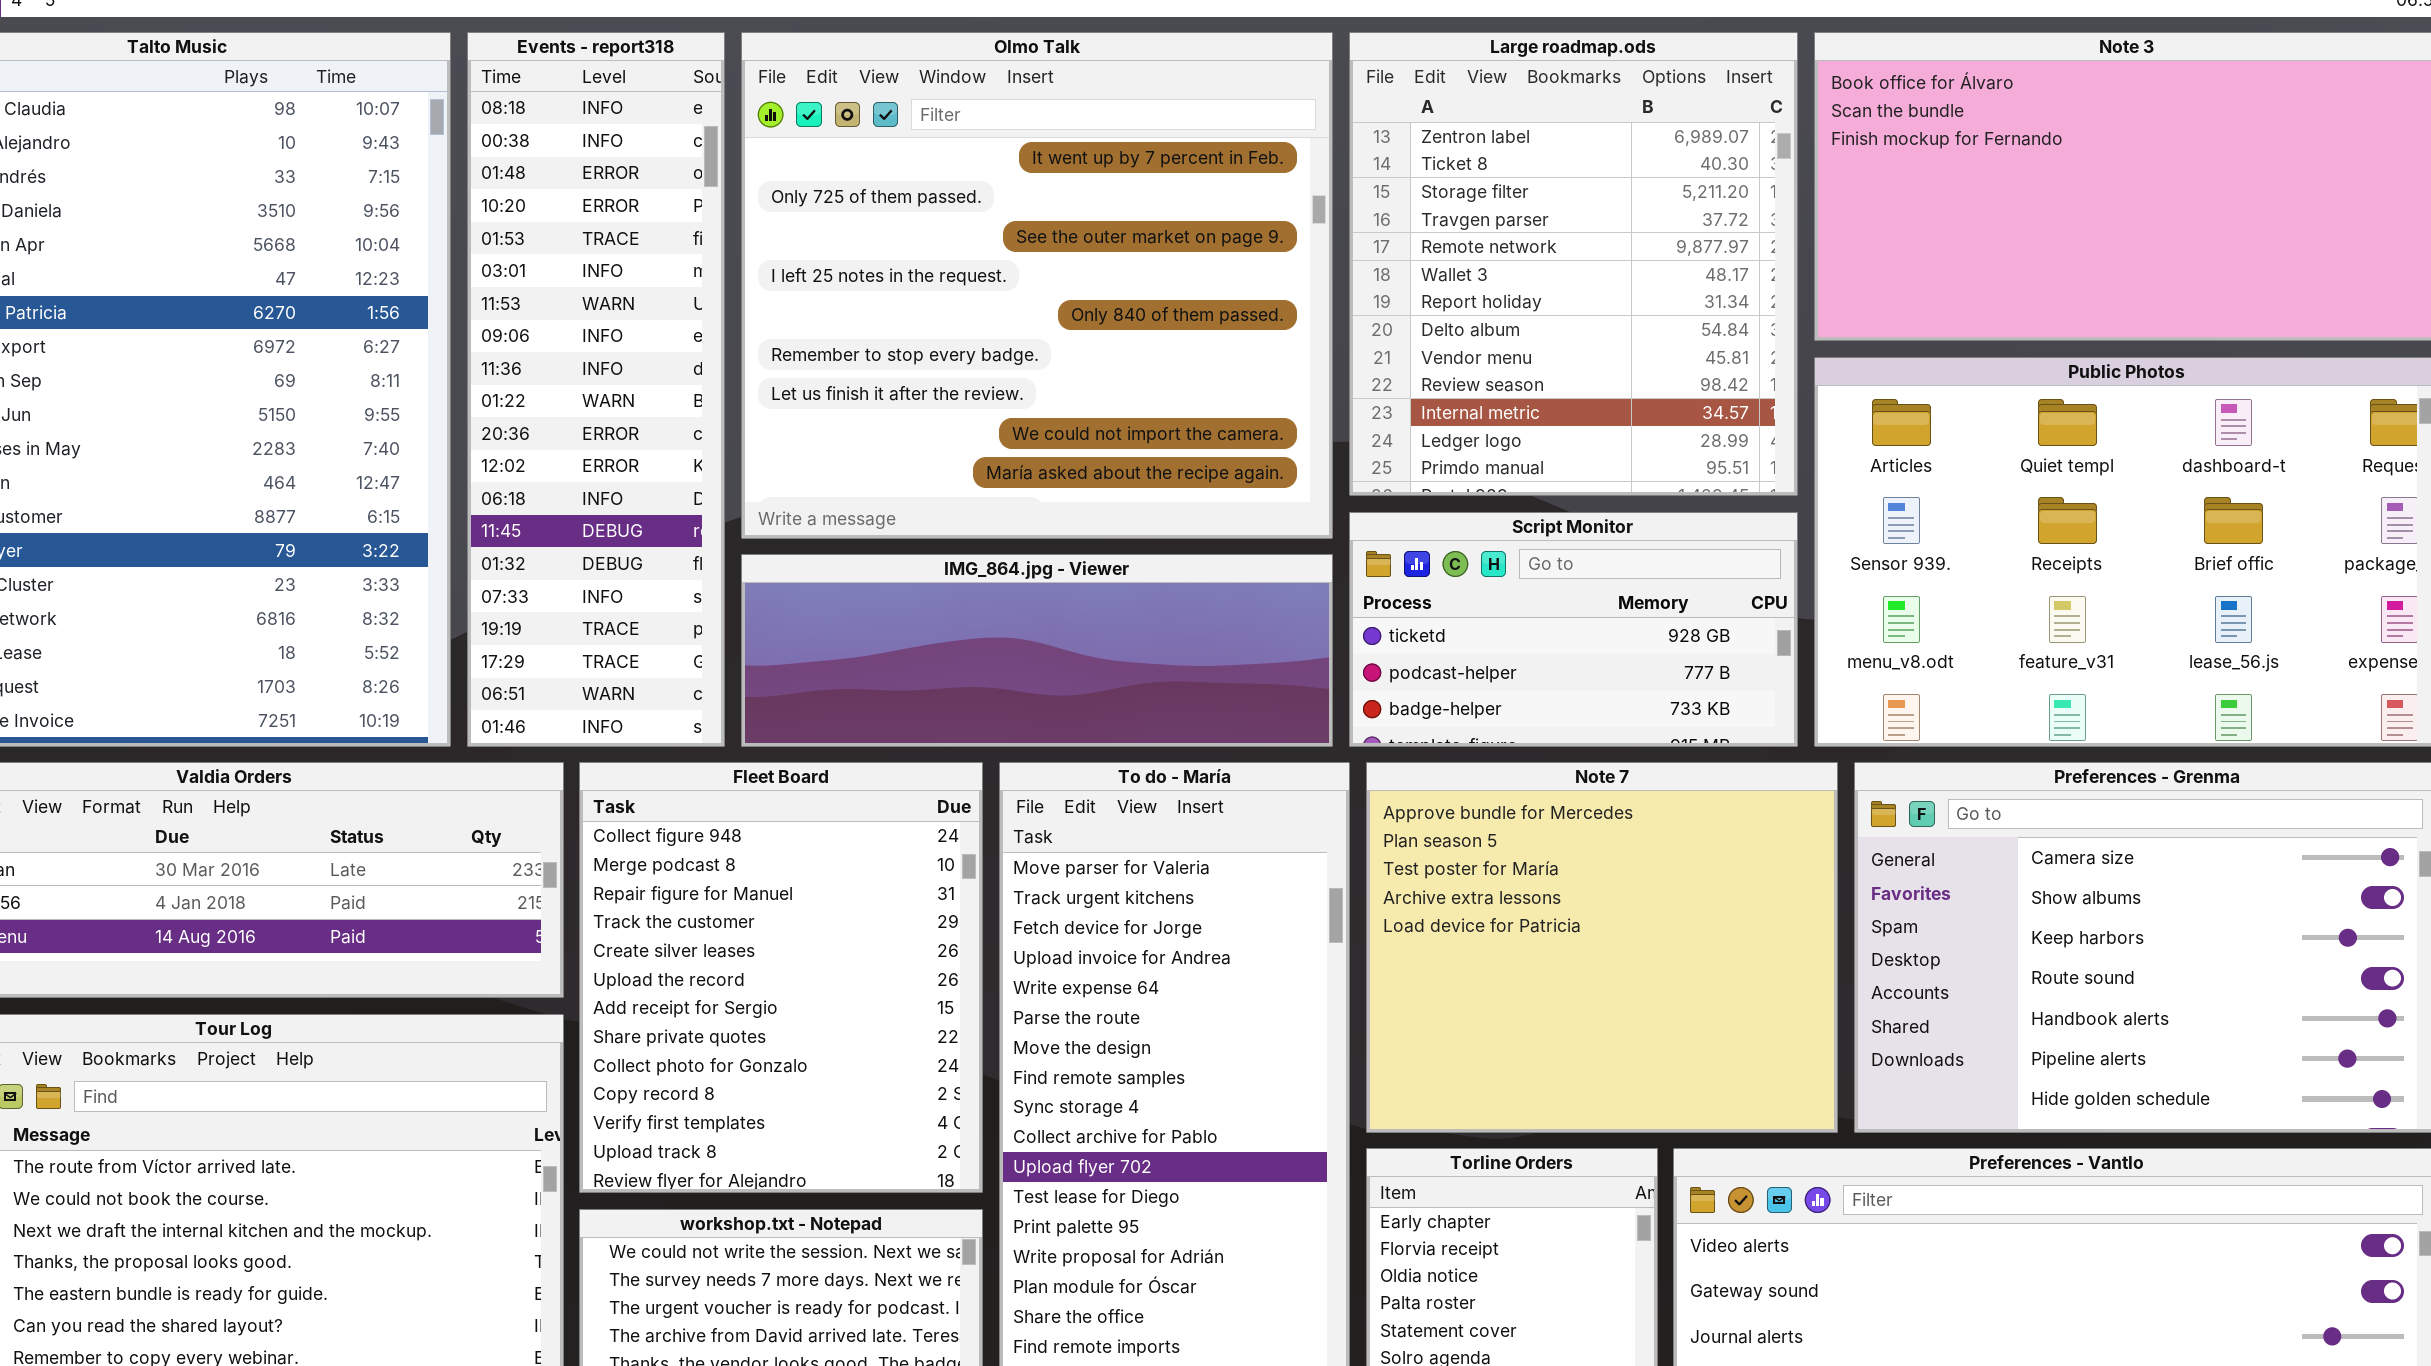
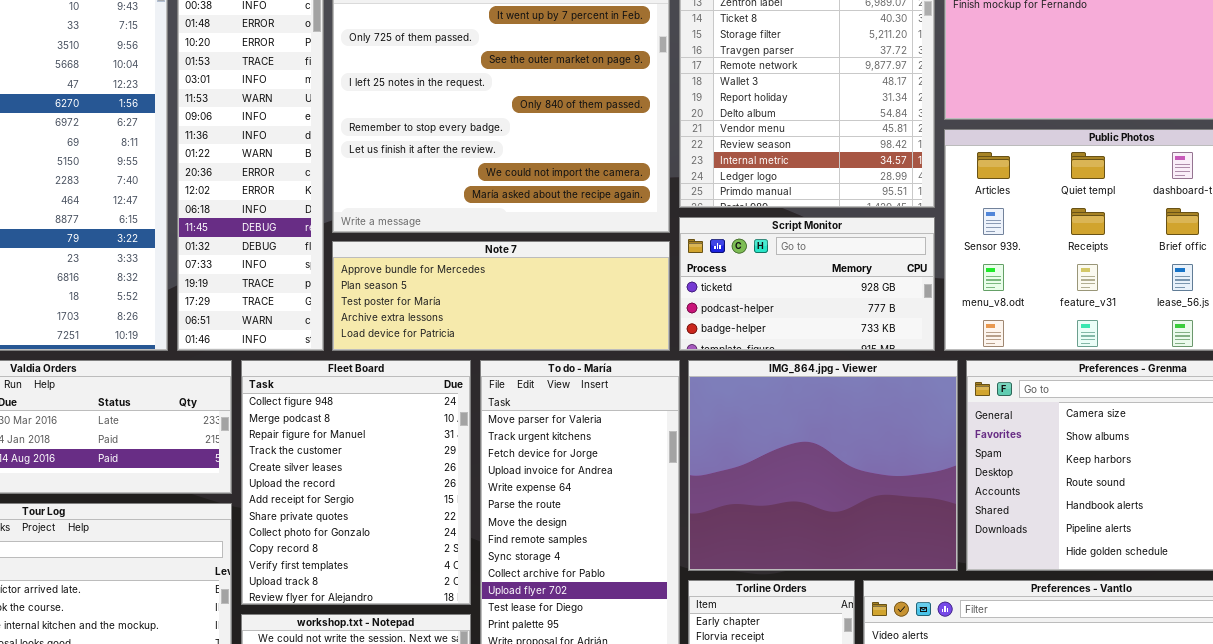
IMG_864.jpg - Viewer: [741,554,1333,747] -> [688,360,958,571], moved, resized
Note 7: [1366,762,1838,1133] -> [332,241,670,351], moved, resized

